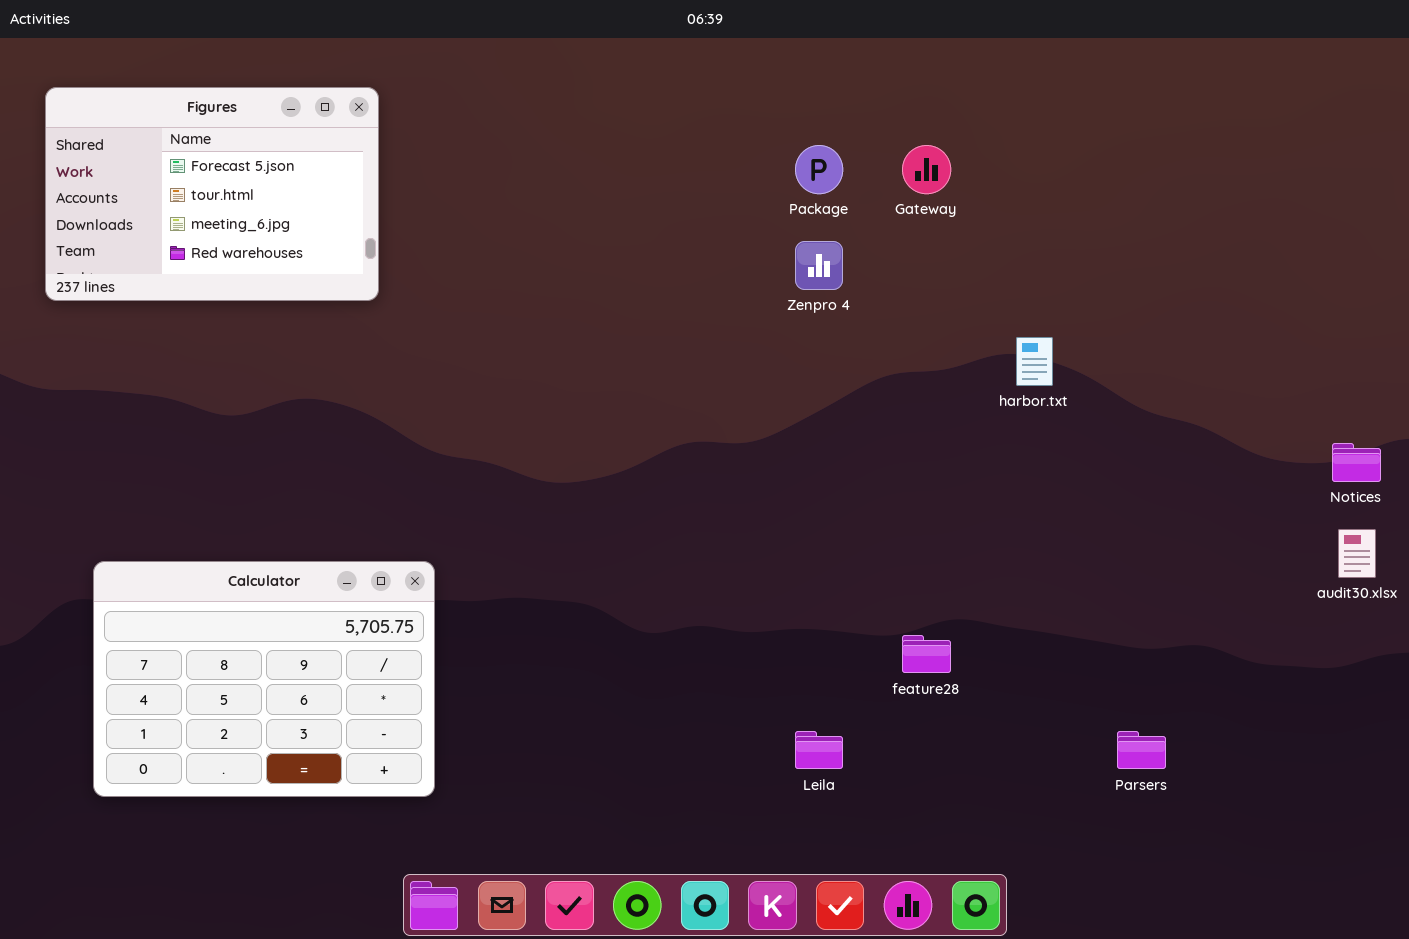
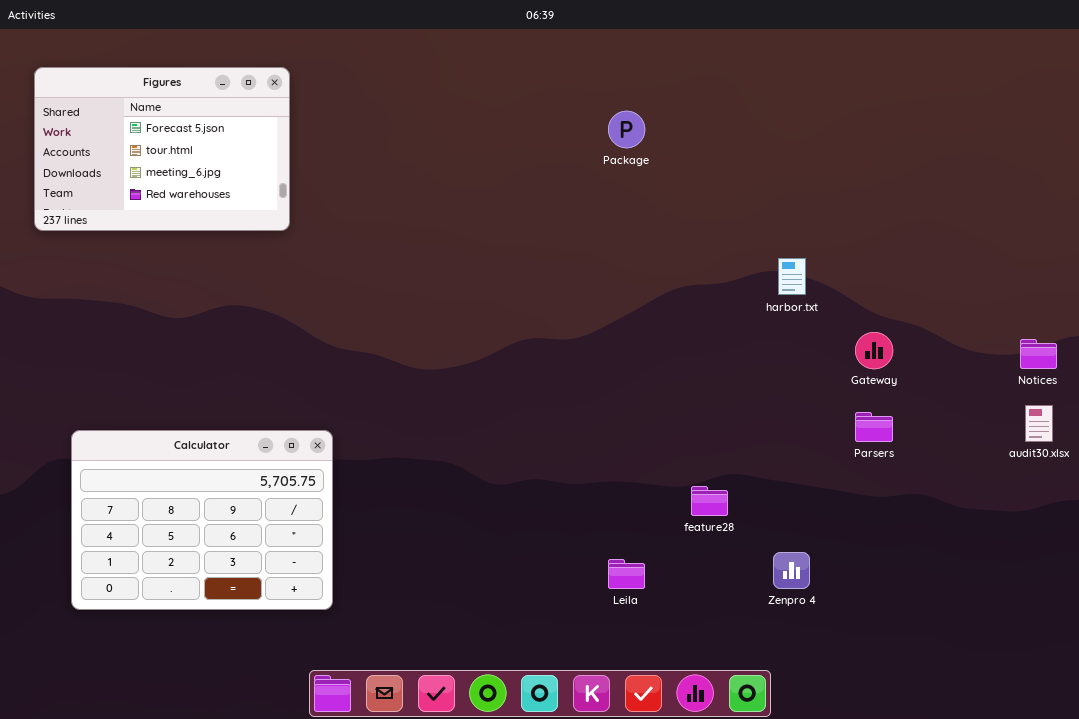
Gateway: [902,145,951,194] -> [855,332,893,369], moved
Zenpro 4: [795,241,843,290] -> [773,552,810,589], moved
Parsers: [1117,731,1166,769] -> [855,412,893,442], moved

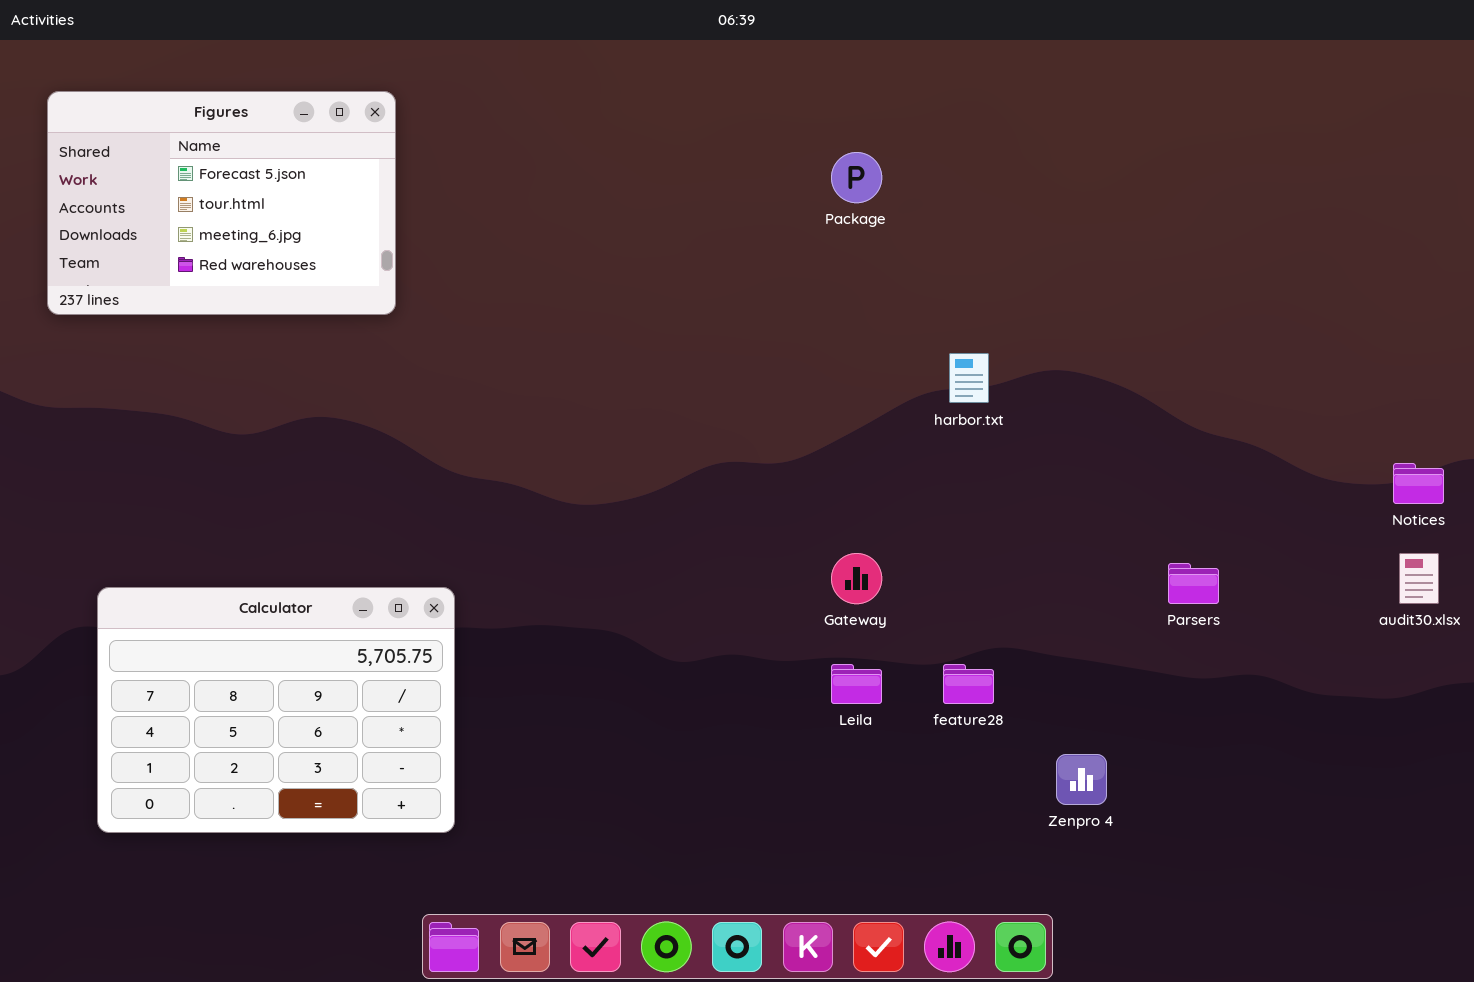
harbor.txt: [778,258,806,295] -> [949,353,989,403], moved
Gateway: [855,332,893,369] -> [831,553,882,604], moved
Leila: [608,559,645,589] -> [831,664,882,704], moved

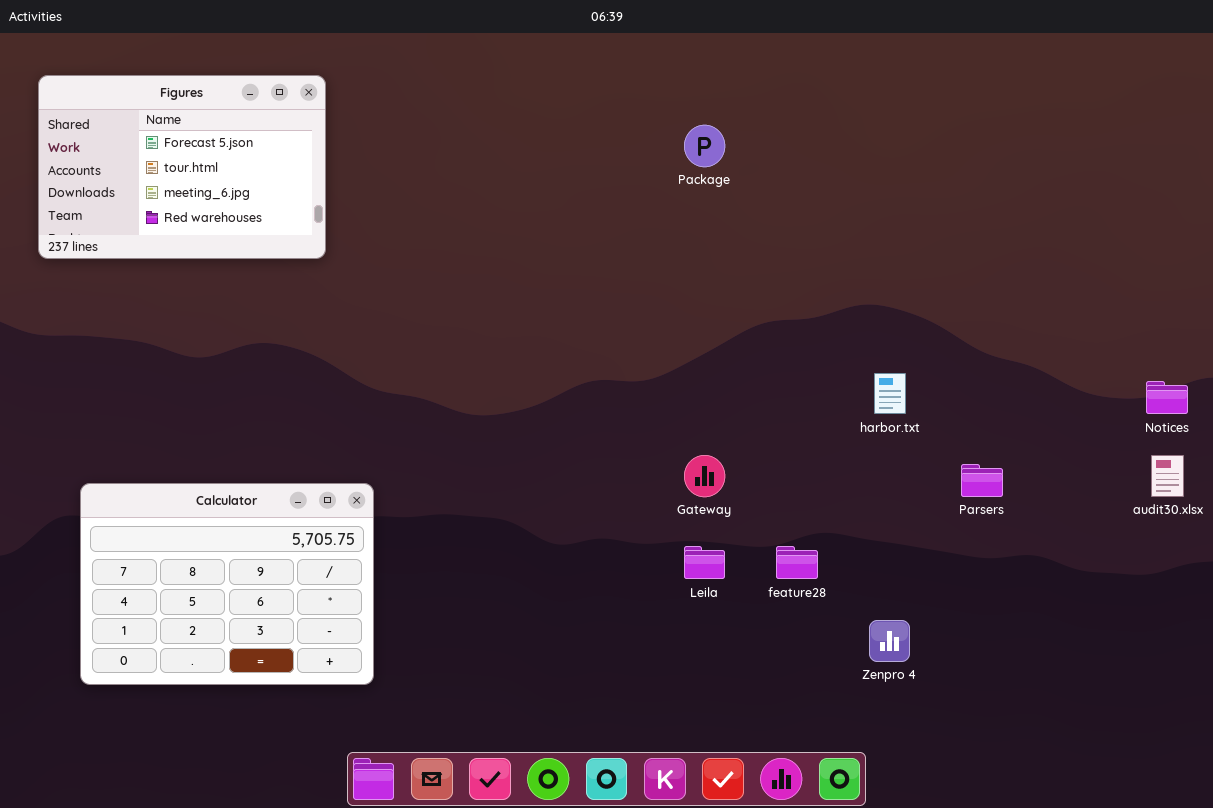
harbor.txt: [949,353,989,403] -> [874,373,906,414], moved

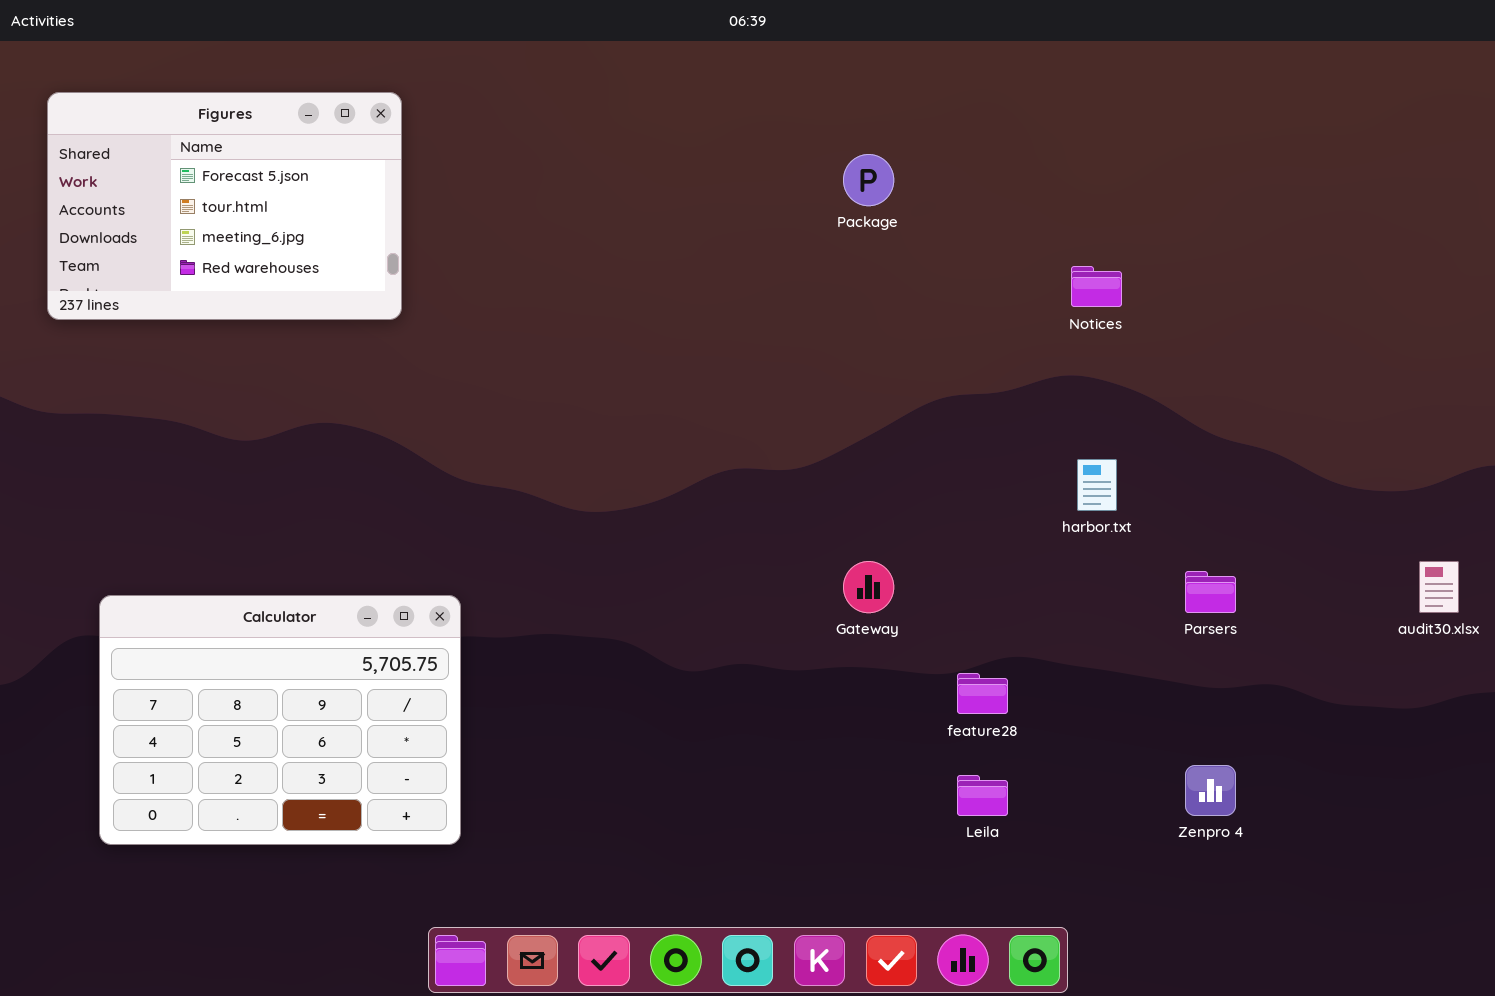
Notices: [1146,381,1188,414] -> [1071,266,1122,307], moved
Leila: [684,546,725,579] -> [957,775,1008,816], moved
Zenpro 4: [869,620,910,662] -> [1185,765,1236,816], moved

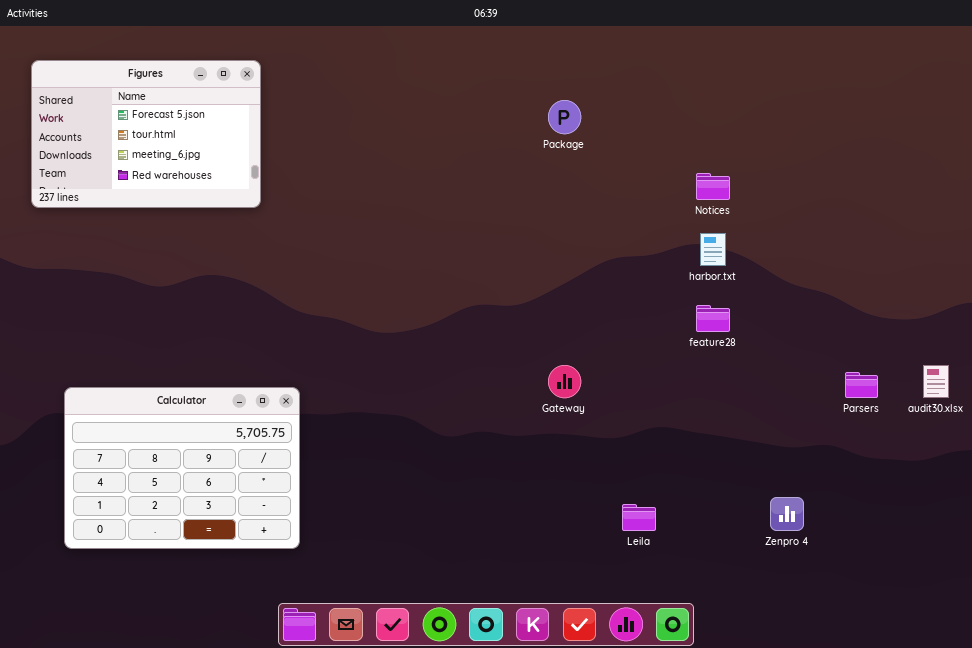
harbor.txt: [1077,459,1117,511] -> [700,233,726,266], moved
Parsers: [1185,571,1236,613] -> [845,372,878,398], moved
feature28: [957,673,1008,714] -> [696,305,730,332], moved

